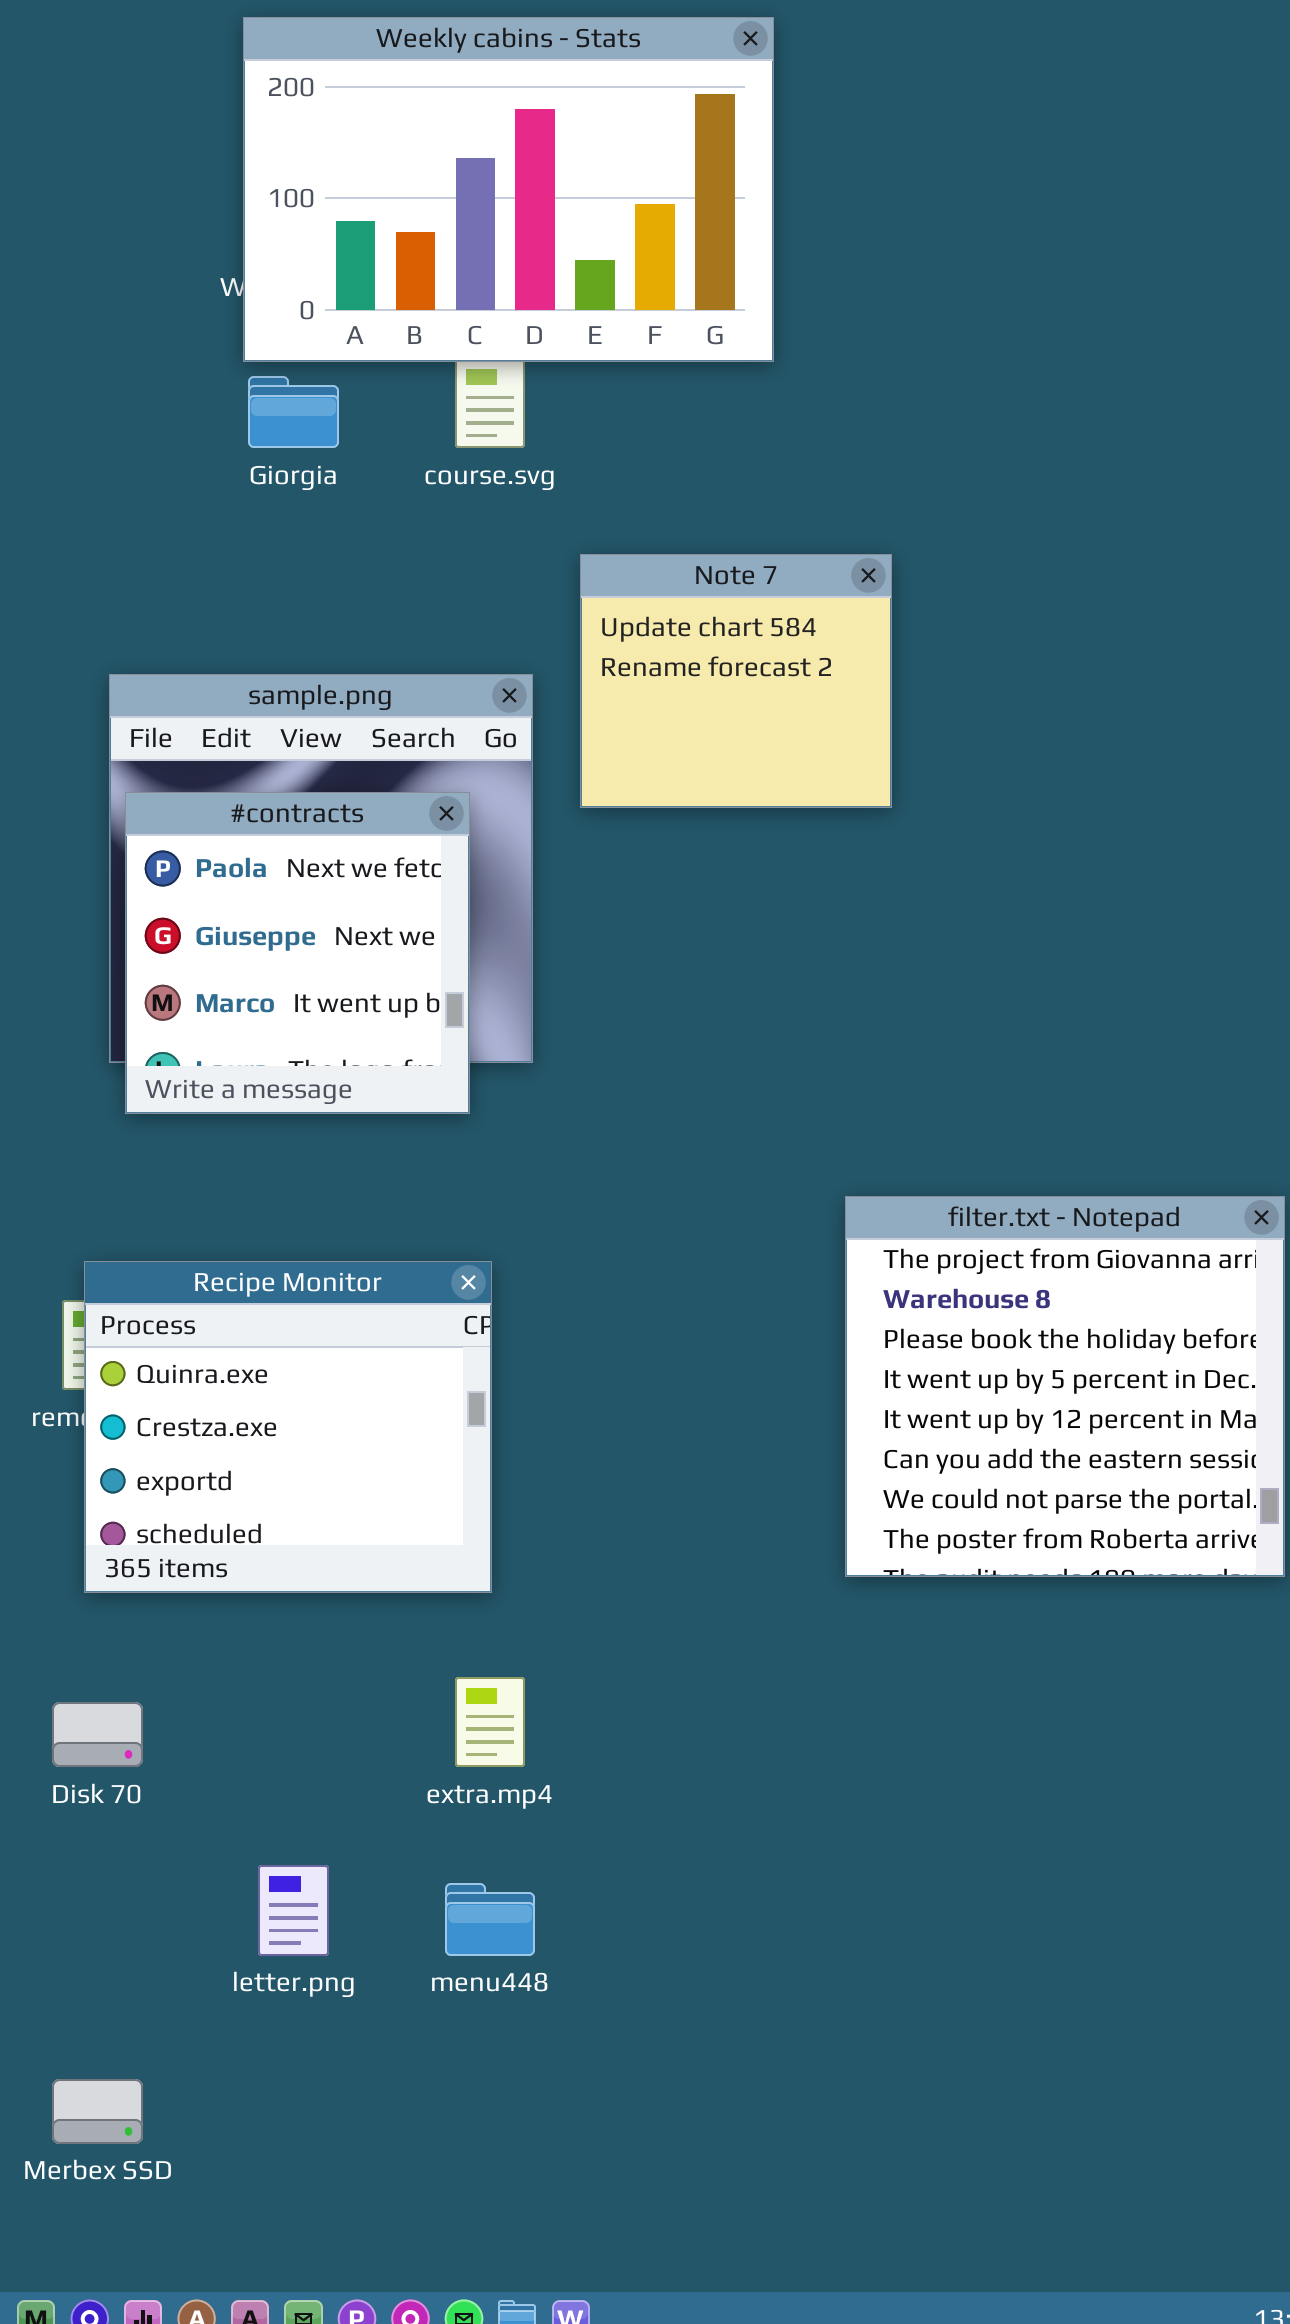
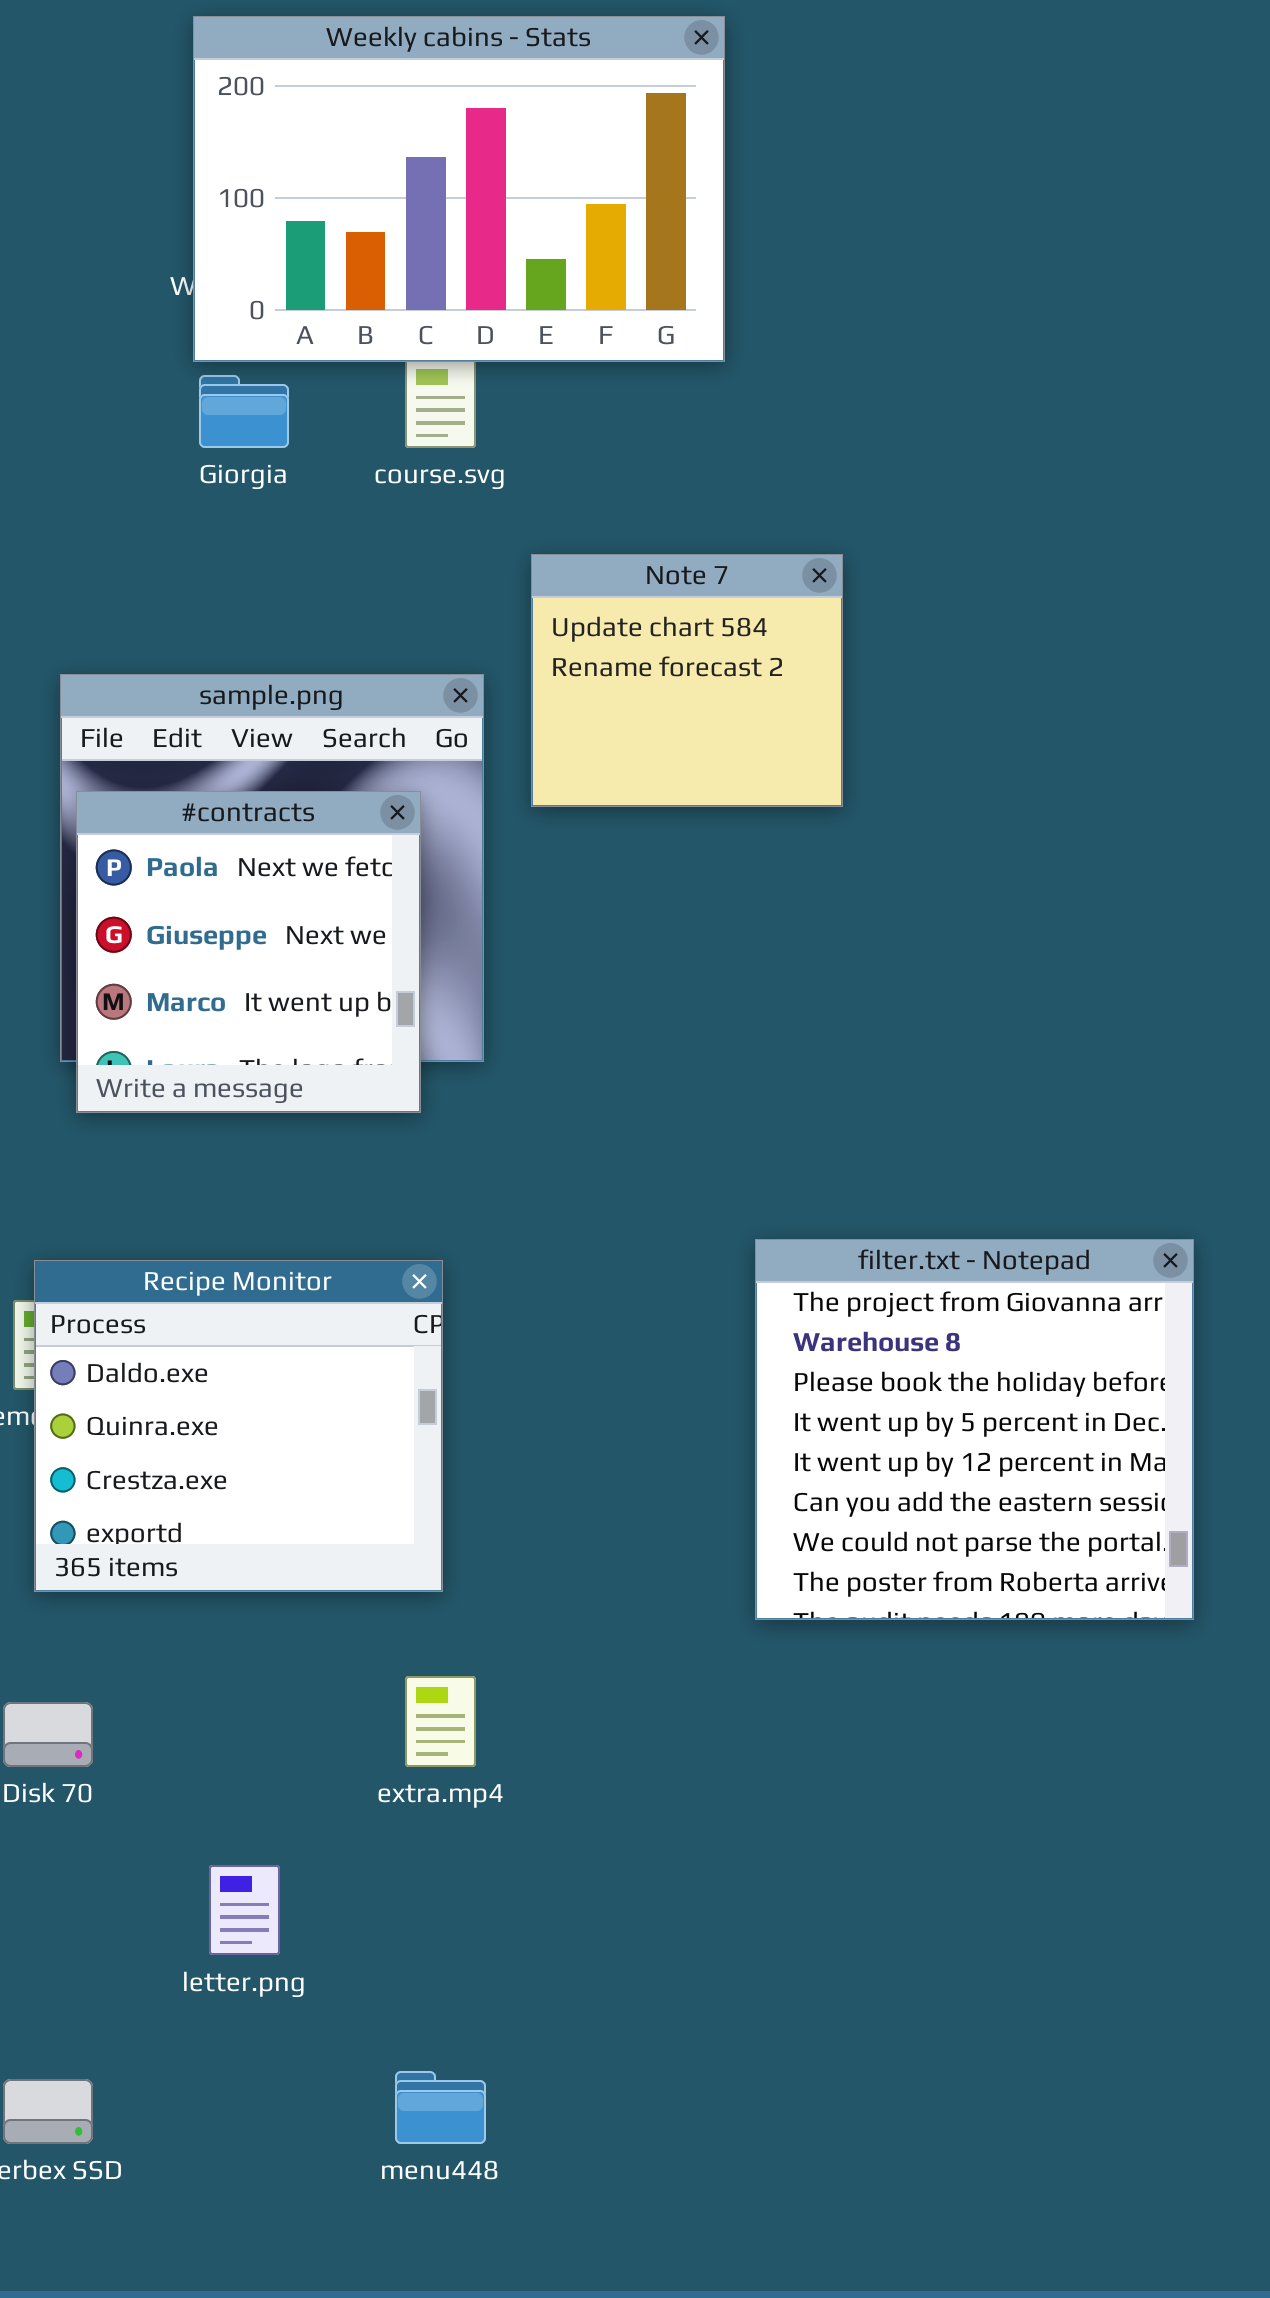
filter.txt - Notepad: [845,1196,1285,1577] -> [755,1239,1194,1620], moved
Recipe Monitor: [84,1261,492,1593] -> [34,1260,443,1592], scrolled up 1 row
menu448: [445,1883,535,1956] -> [395,2071,486,2144], moved

